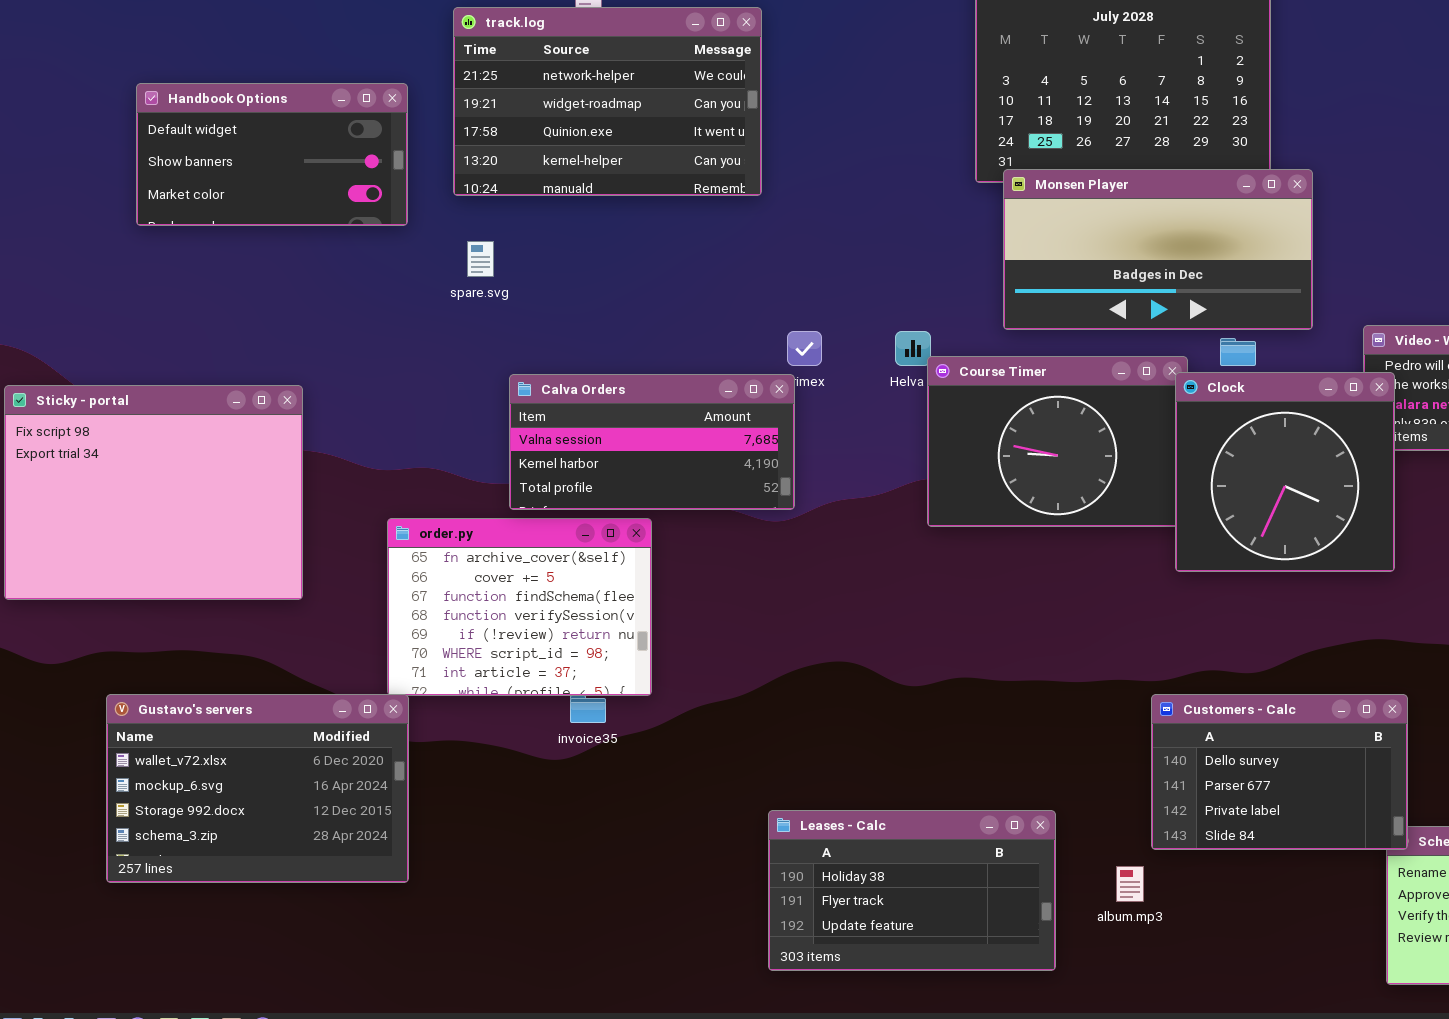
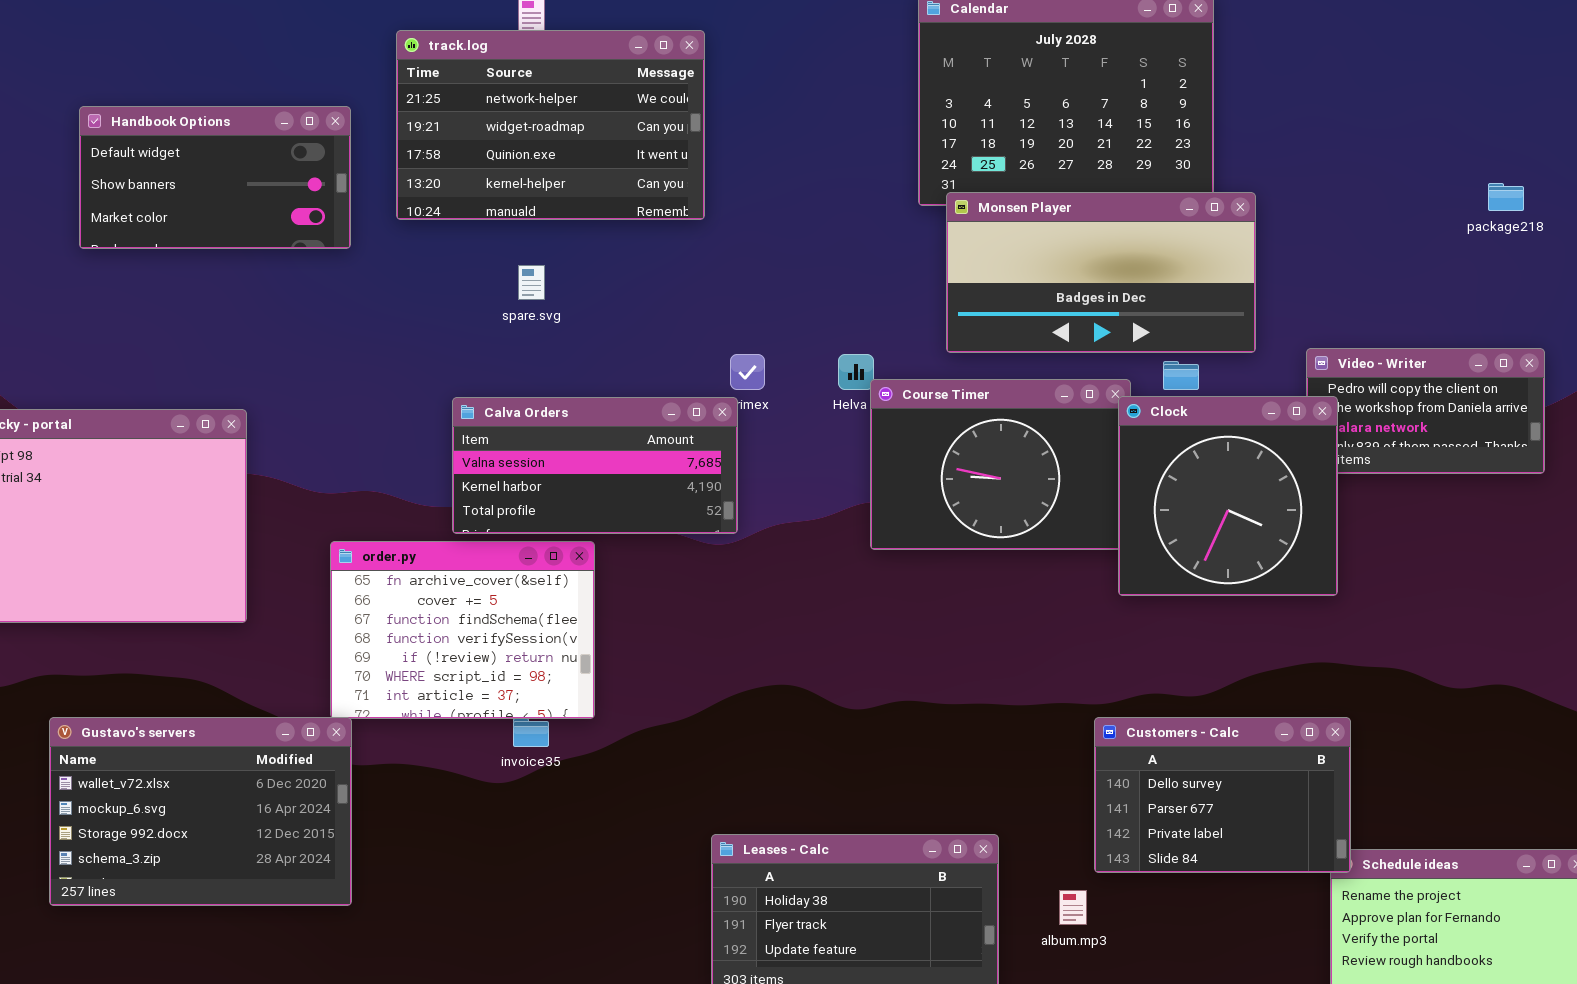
spare.svg: [467,241,494,277] -> [518,265,545,300], moved

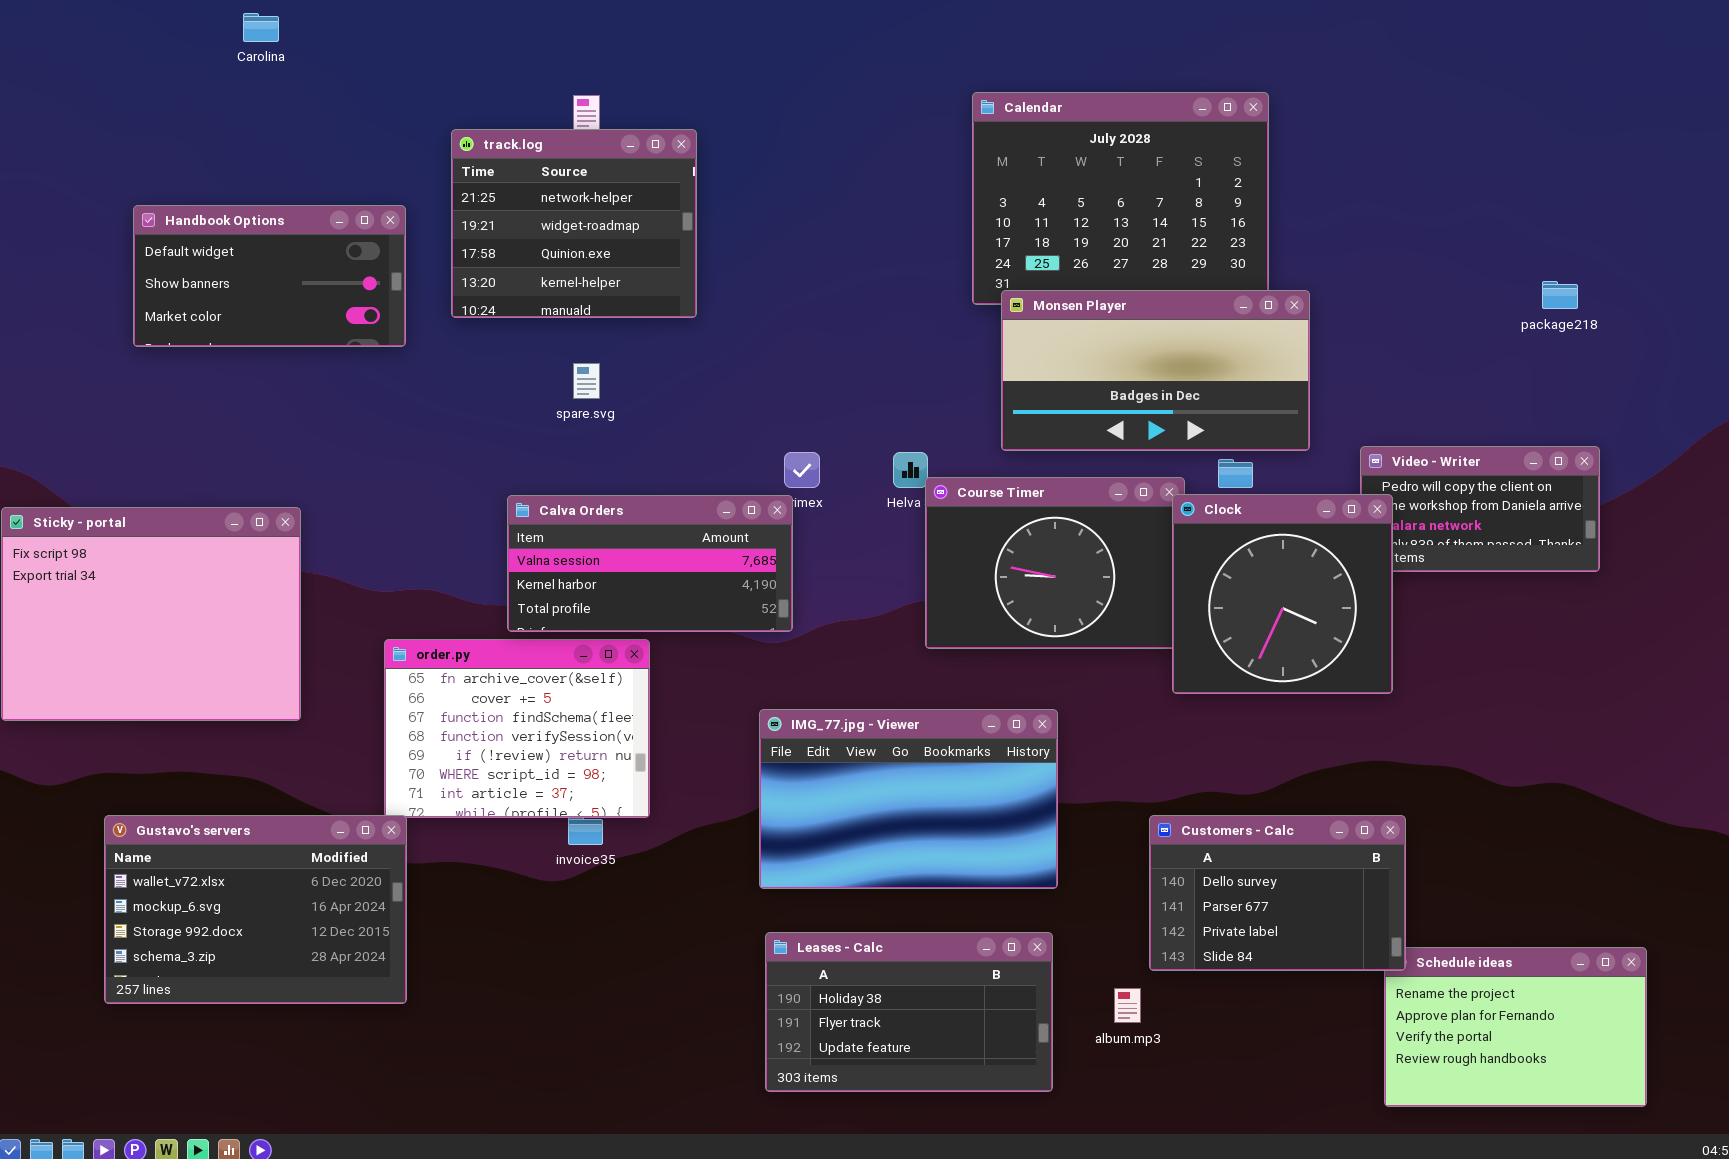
track.log: [396,30,705,220] -> [451,129,697,318], resized
IMG_77.jpg - Viewer: none -> [759,709,1058,889], opened

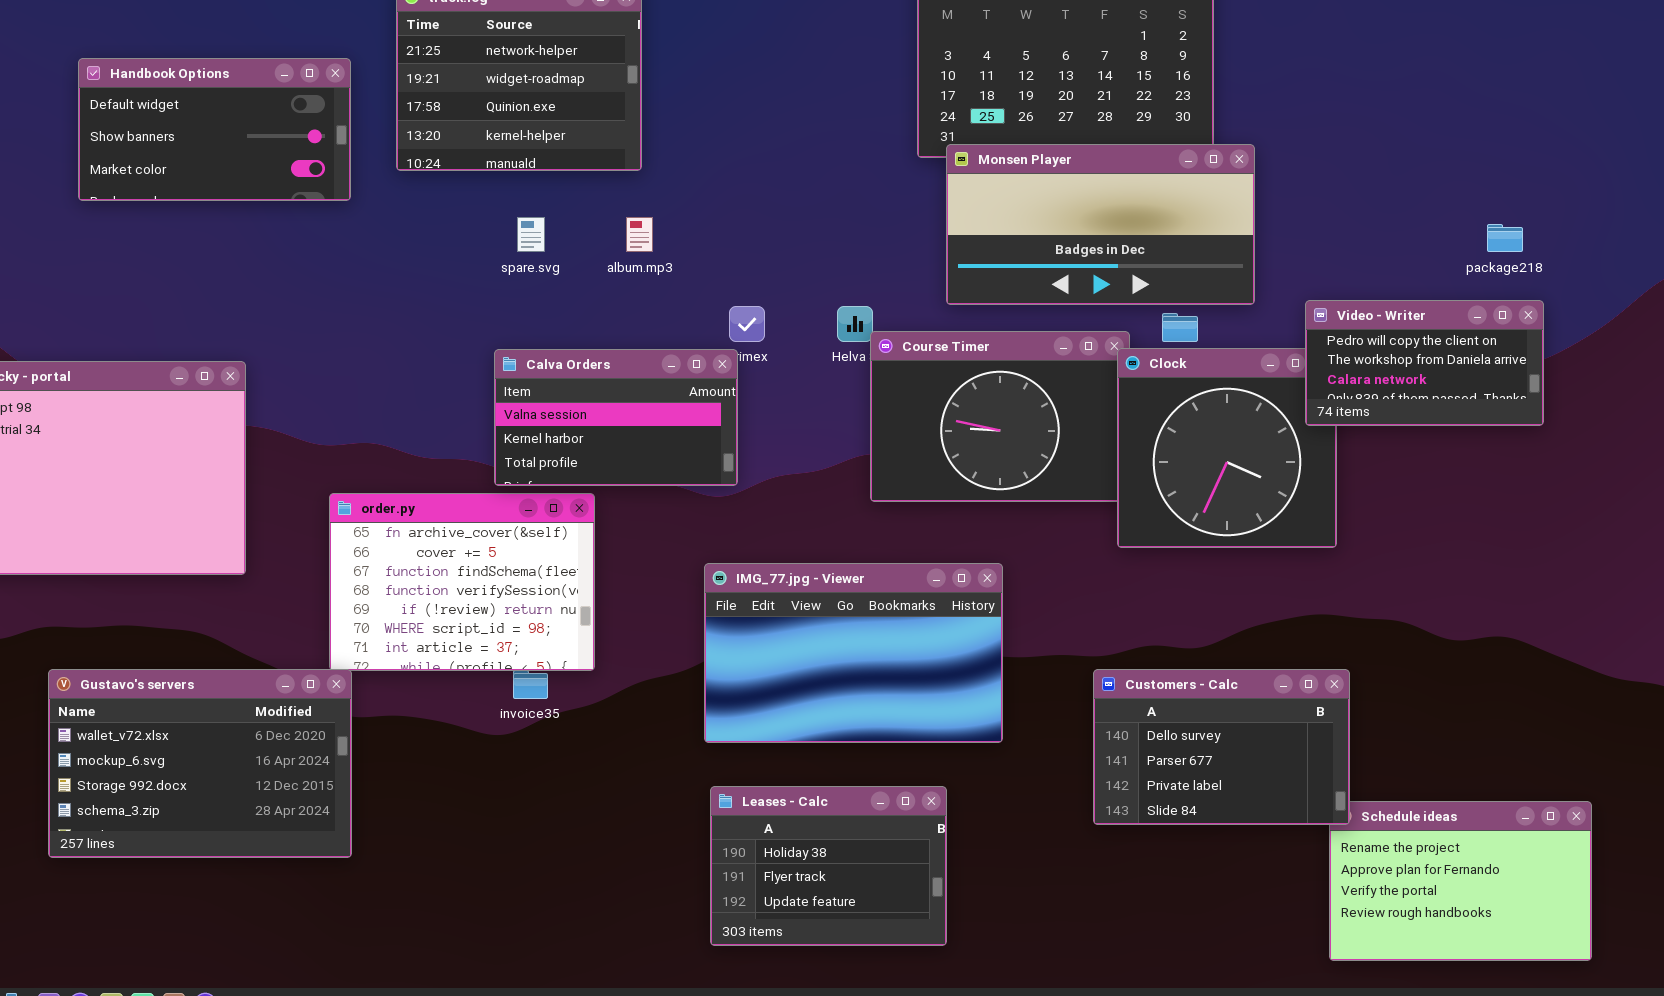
package218: [1542,281,1578,309] -> [1487,224,1523,252], moved
Video - Writer: [1360,446,1600,572] -> [1305,300,1544,426], raised
Calva Orders: [507,495,793,632] -> [494,349,738,486], resized
Leases - Calc: [765,932,1053,1092] -> [710,786,947,946], resized
album.mp3: [1114,988,1141,1023] -> [626,217,653,252], moved

